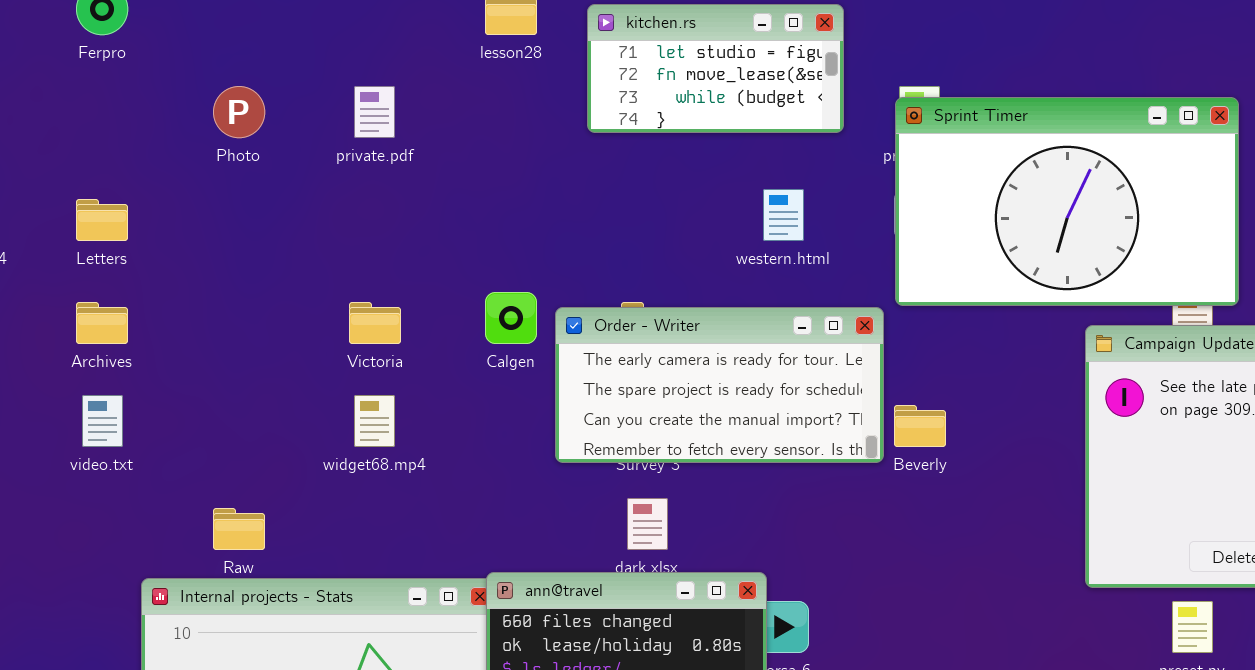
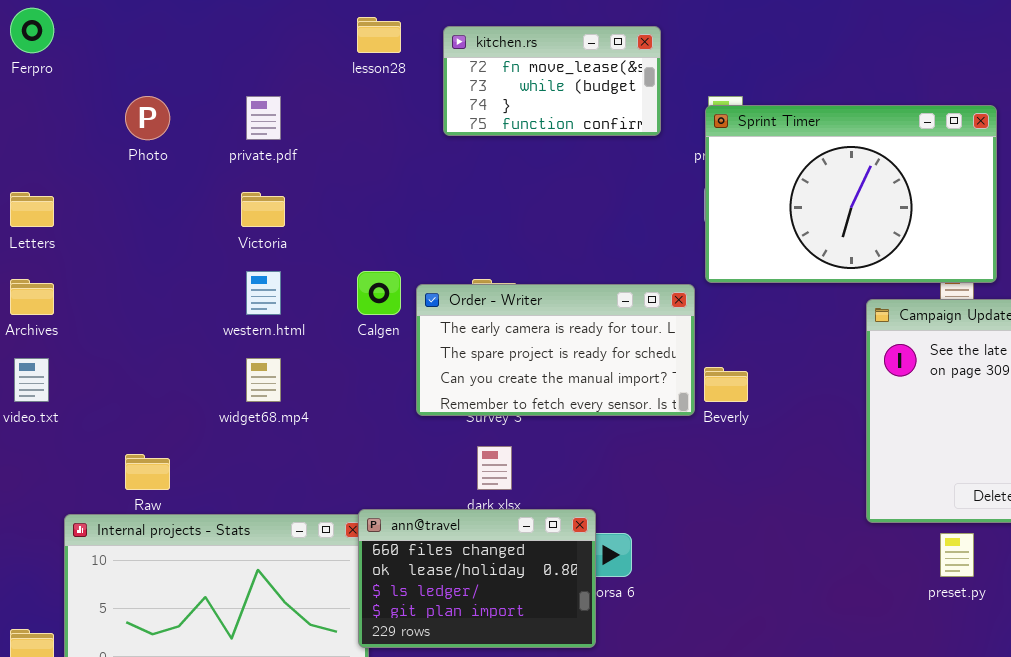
kitchen.rs: [587,4,844,133] -> [443,26,661,136], scrolled down 1 row
western.html: [763,189,804,241] -> [246,271,281,315], moved
Victoria: [349,302,401,344] -> [241,192,285,227], moved

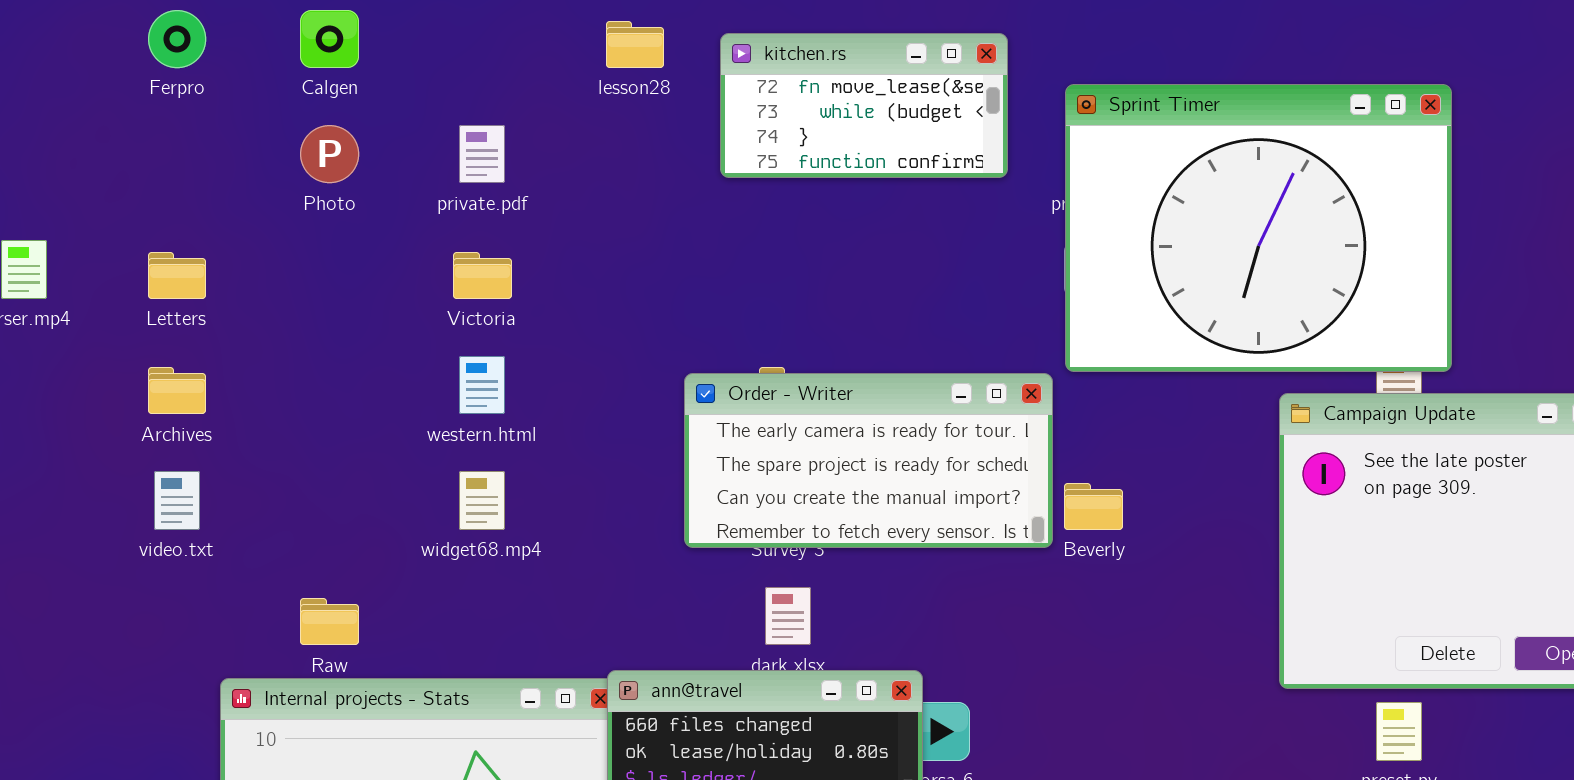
Sprint Timer: [705,105,997,283] -> [1065,84,1452,372], resized
Calgen: [357,271,401,315] -> [300,10,359,68], moved

